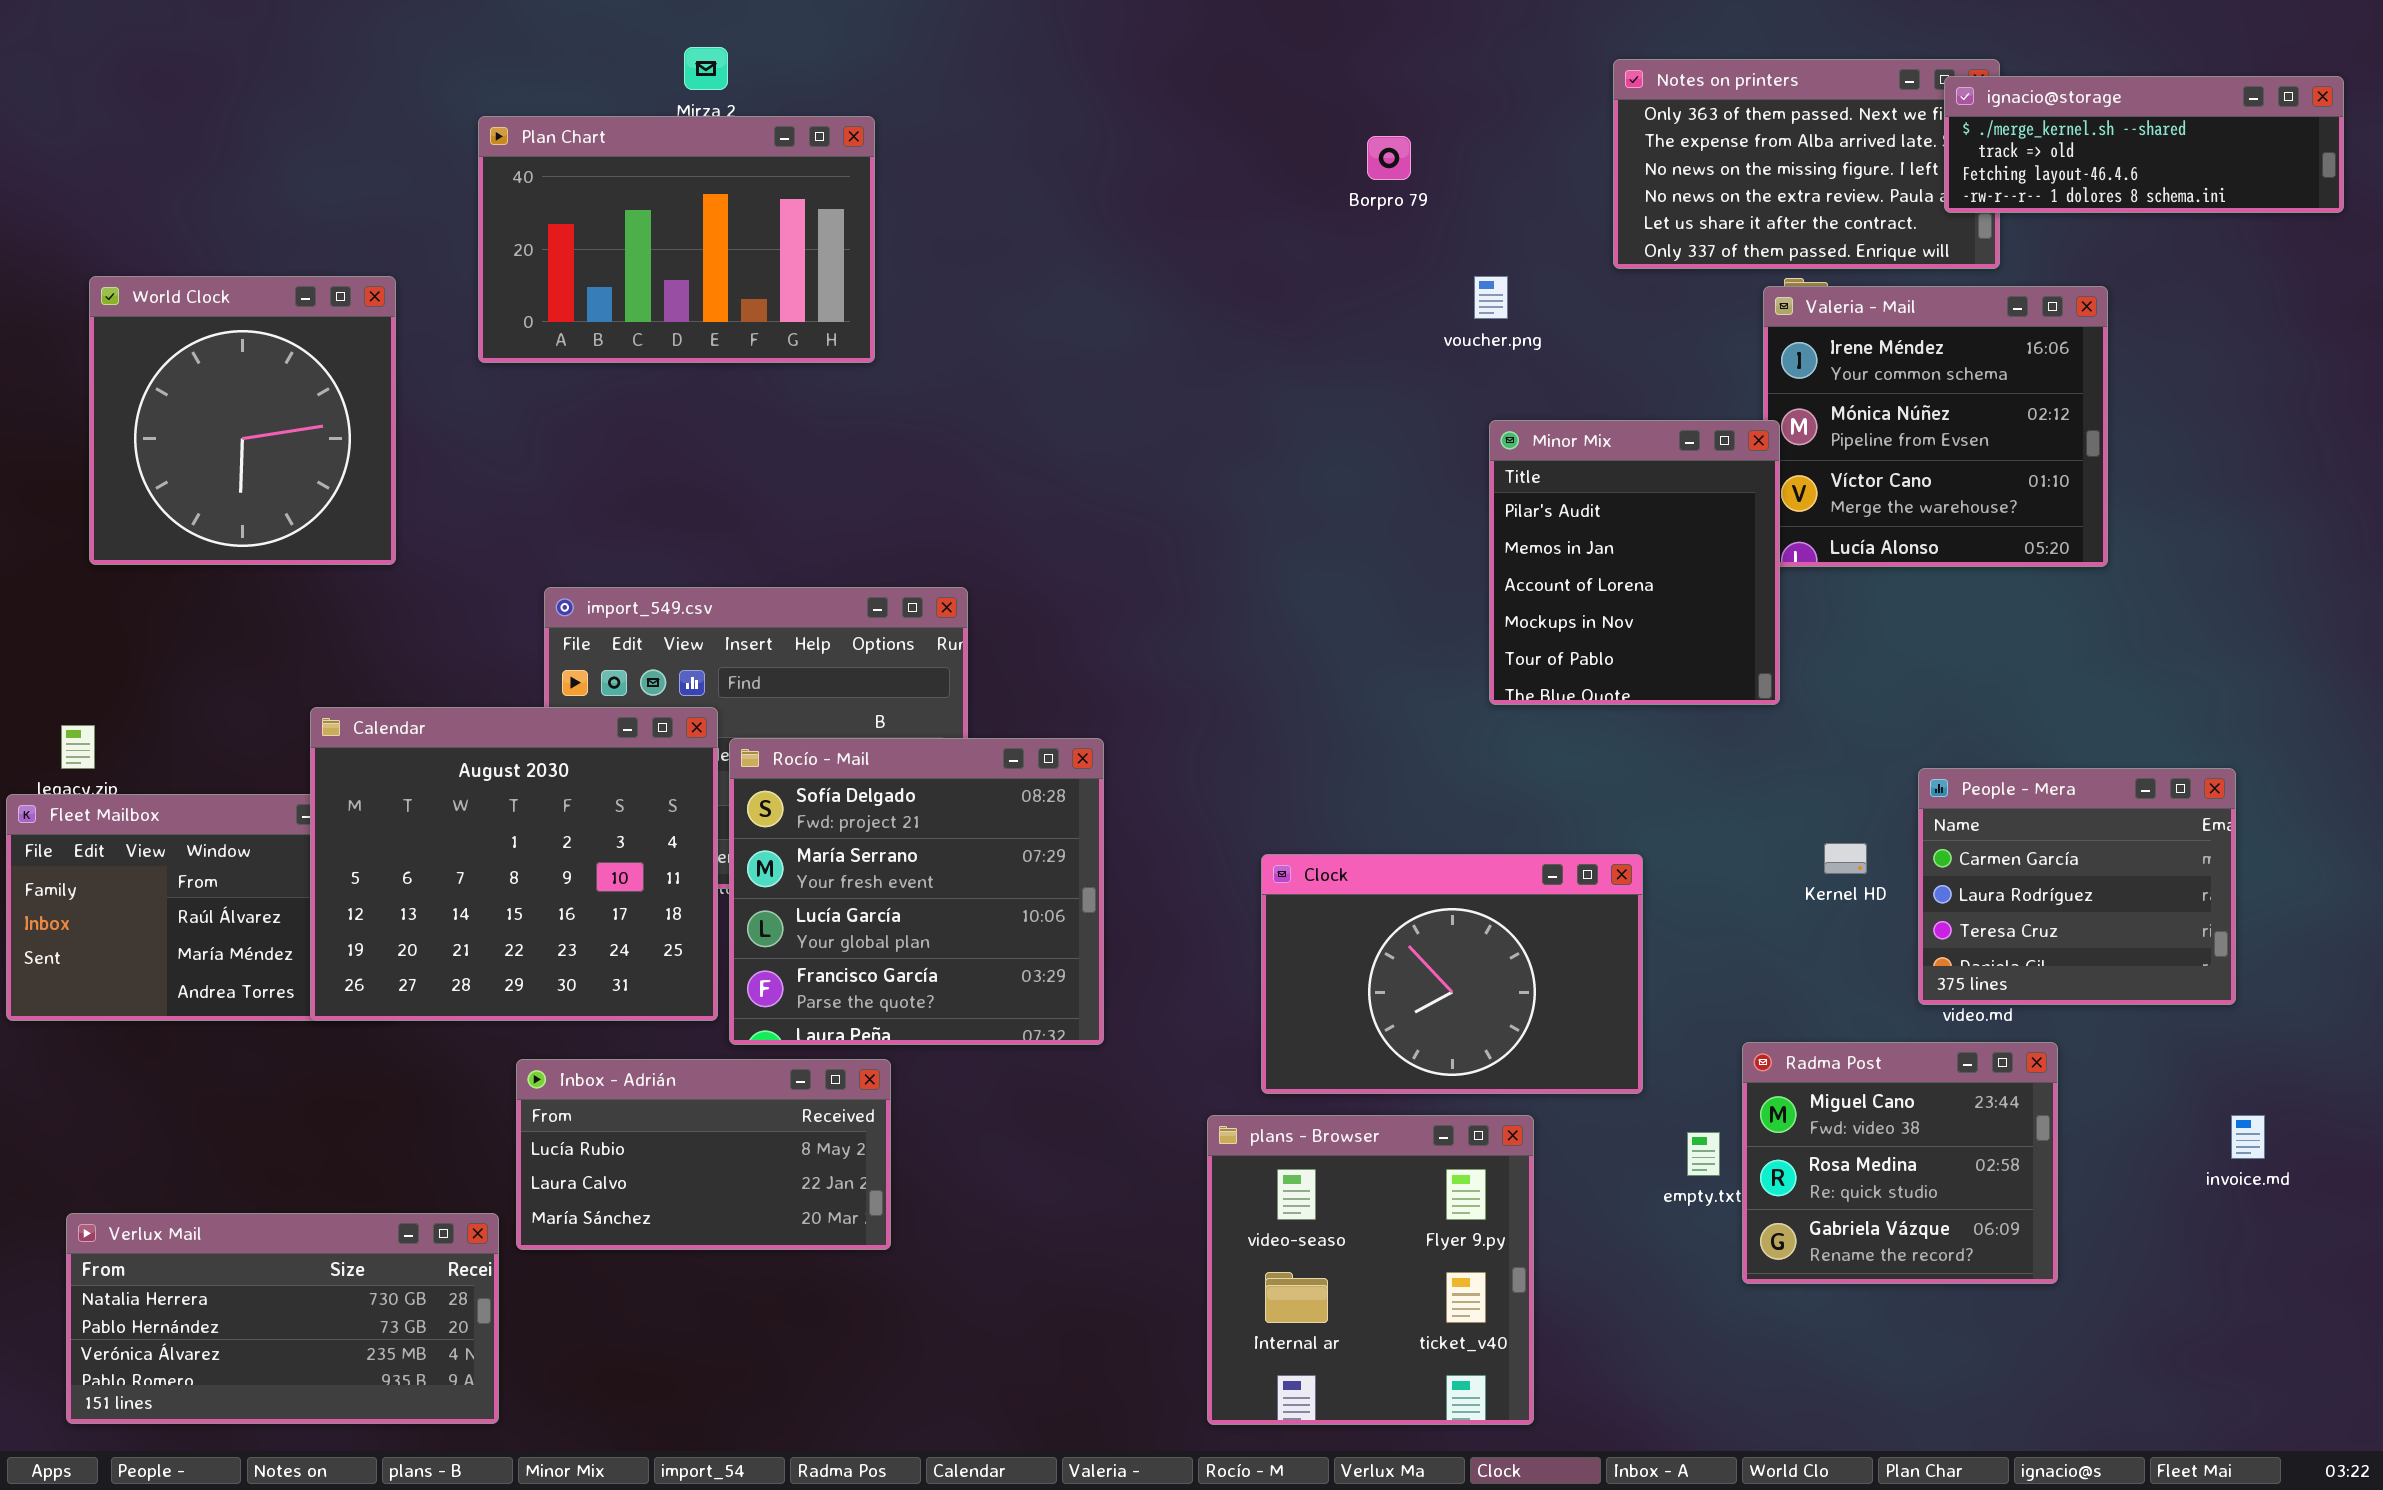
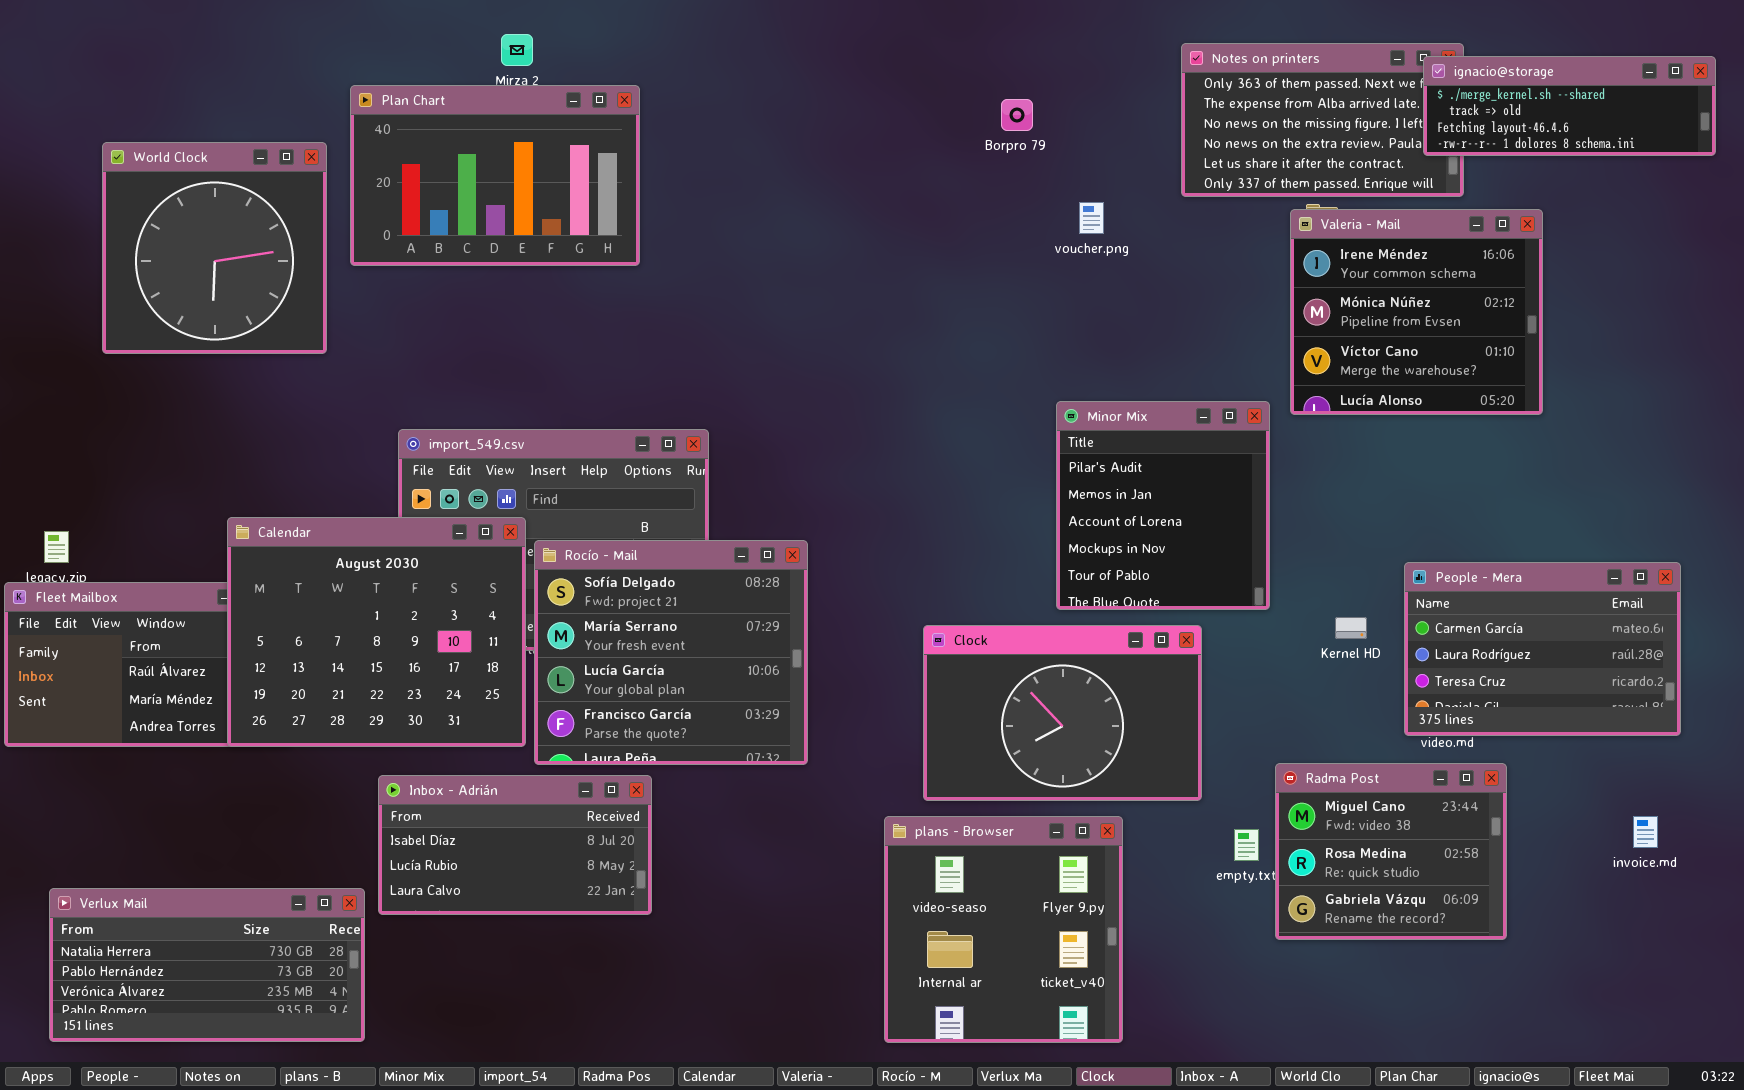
World Clock: [89,276,396,565] -> [102,142,327,354], moved
Minor Mix: [1489,420,1780,705] -> [1056,401,1270,610], moved
People - Mera: [1918,768,2236,1005] -> [1404,562,1681,736], resized
Inbox - Adrián: [516,1059,891,1250] -> [378,775,652,915], scrolled up 1 row

